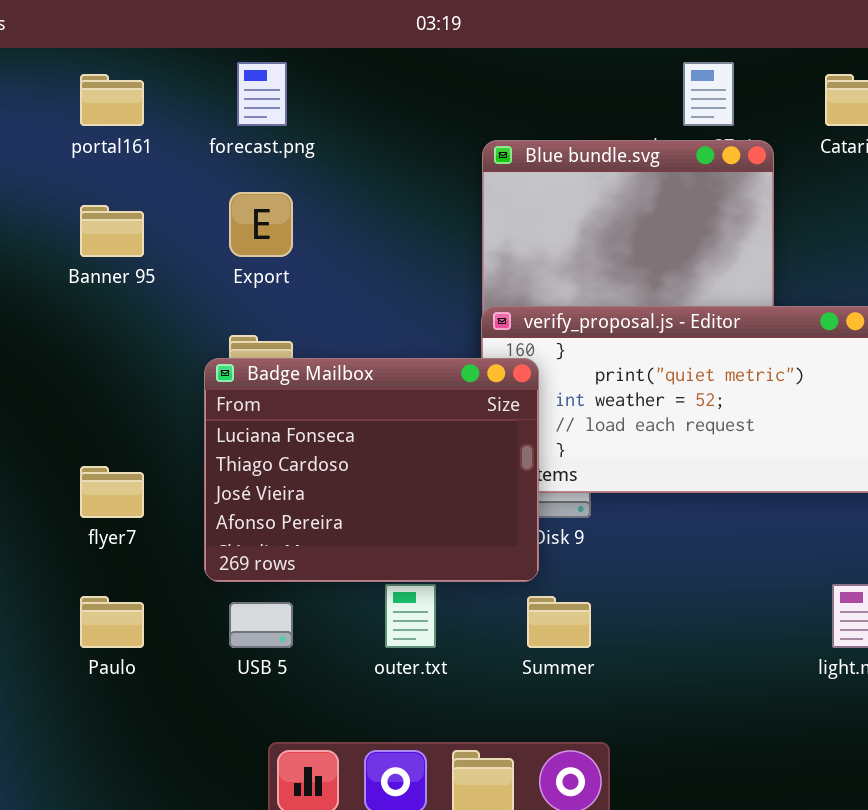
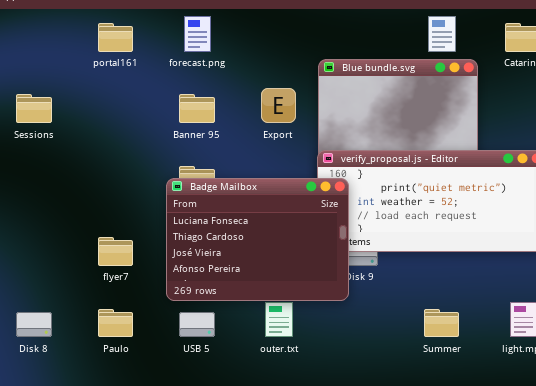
Export: [229,192,293,257] -> [261,88,296,123], moved
Banner 95: [80,205,144,257] -> [179,94,215,123], moved
Summer: [527,596,591,648] -> [424,309,459,337], moved

